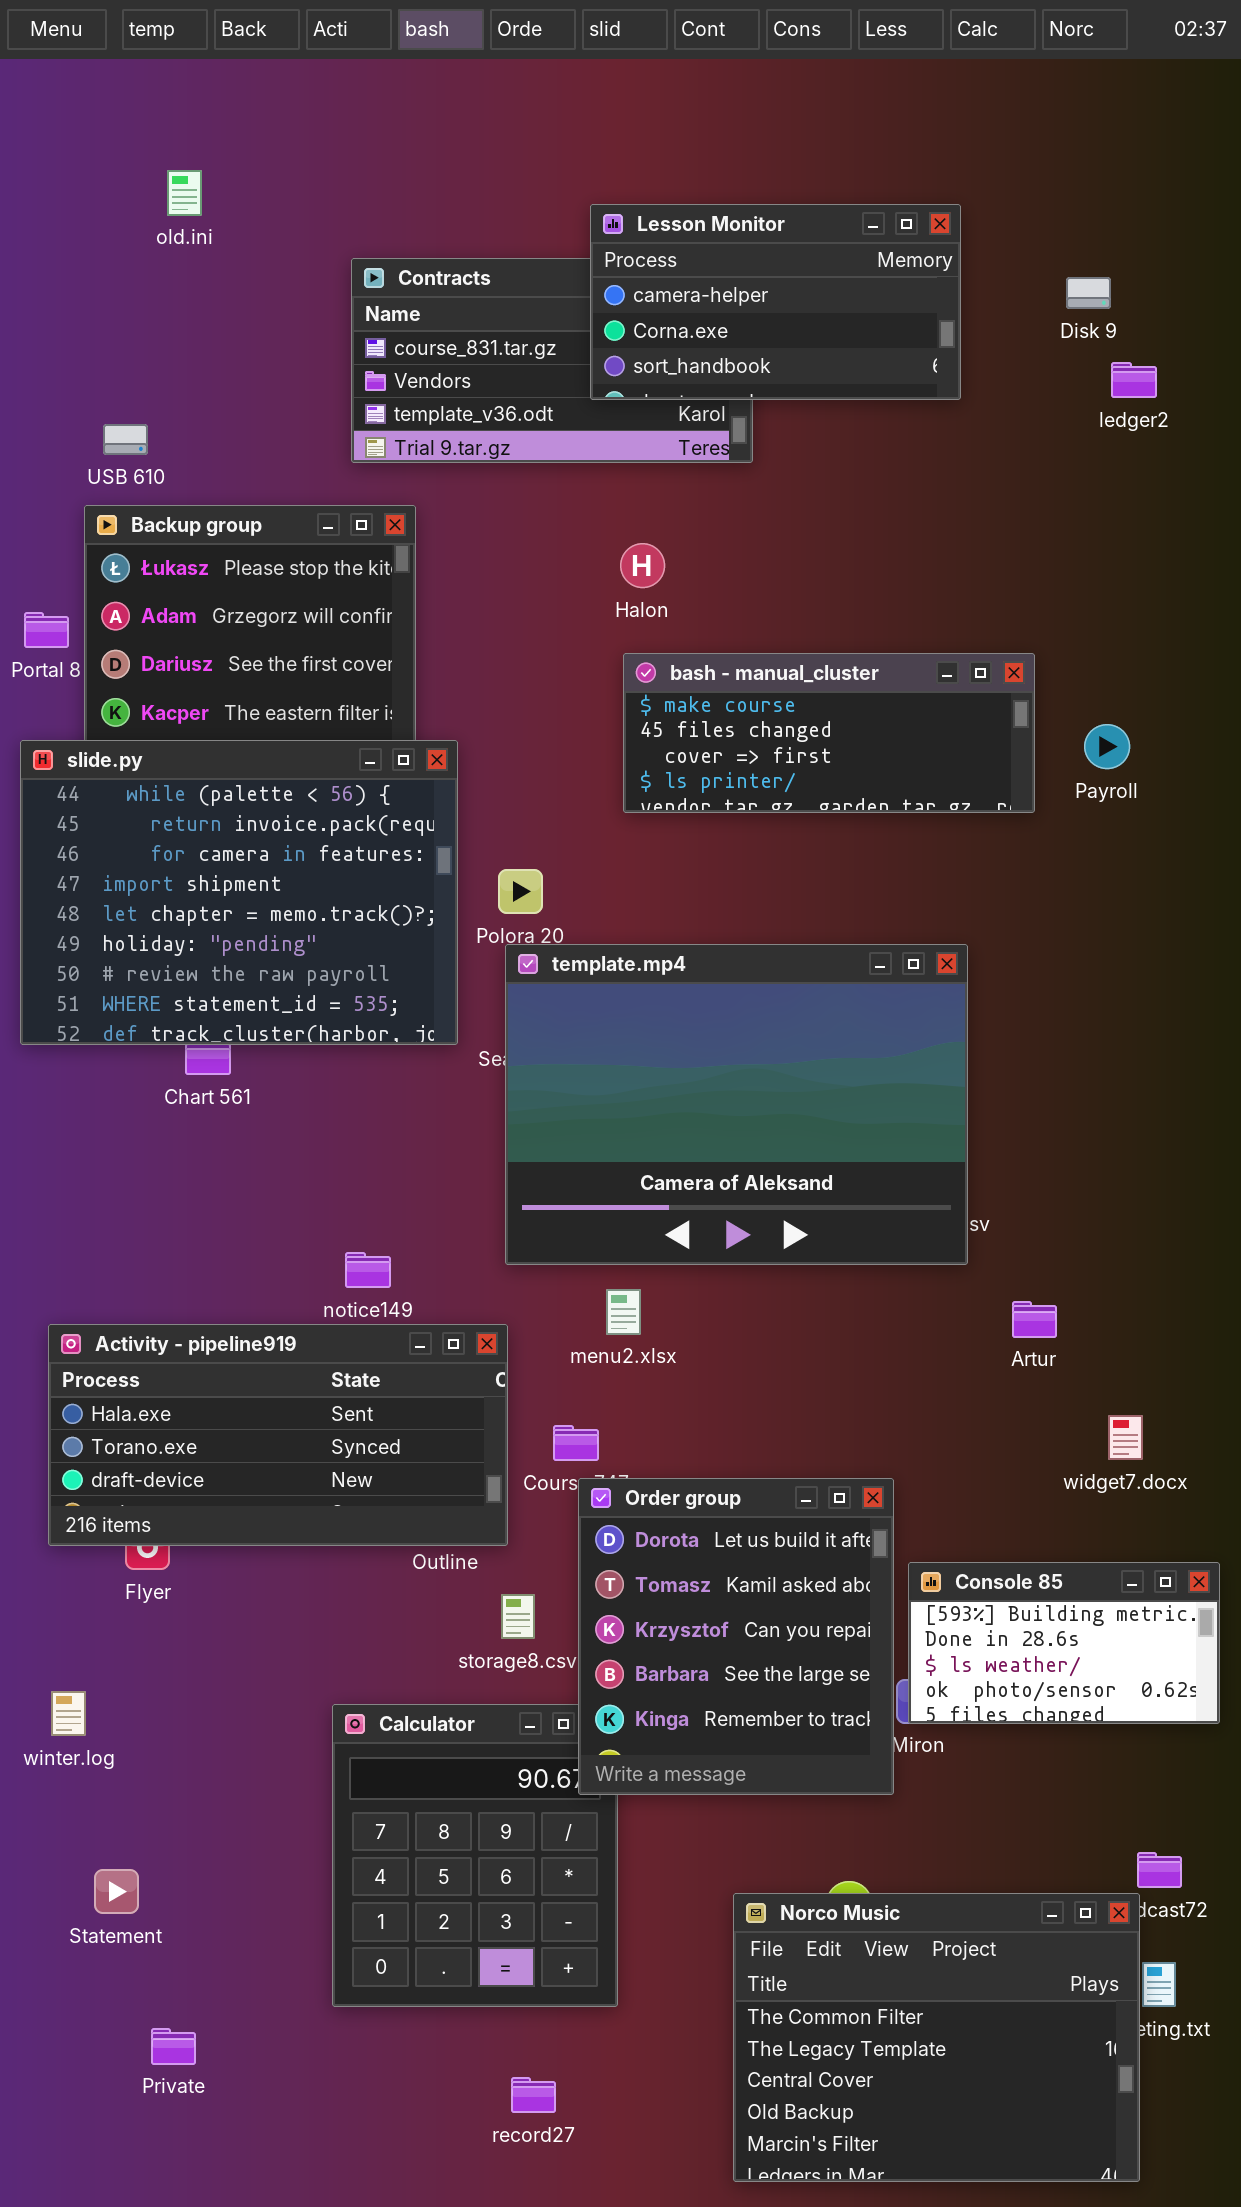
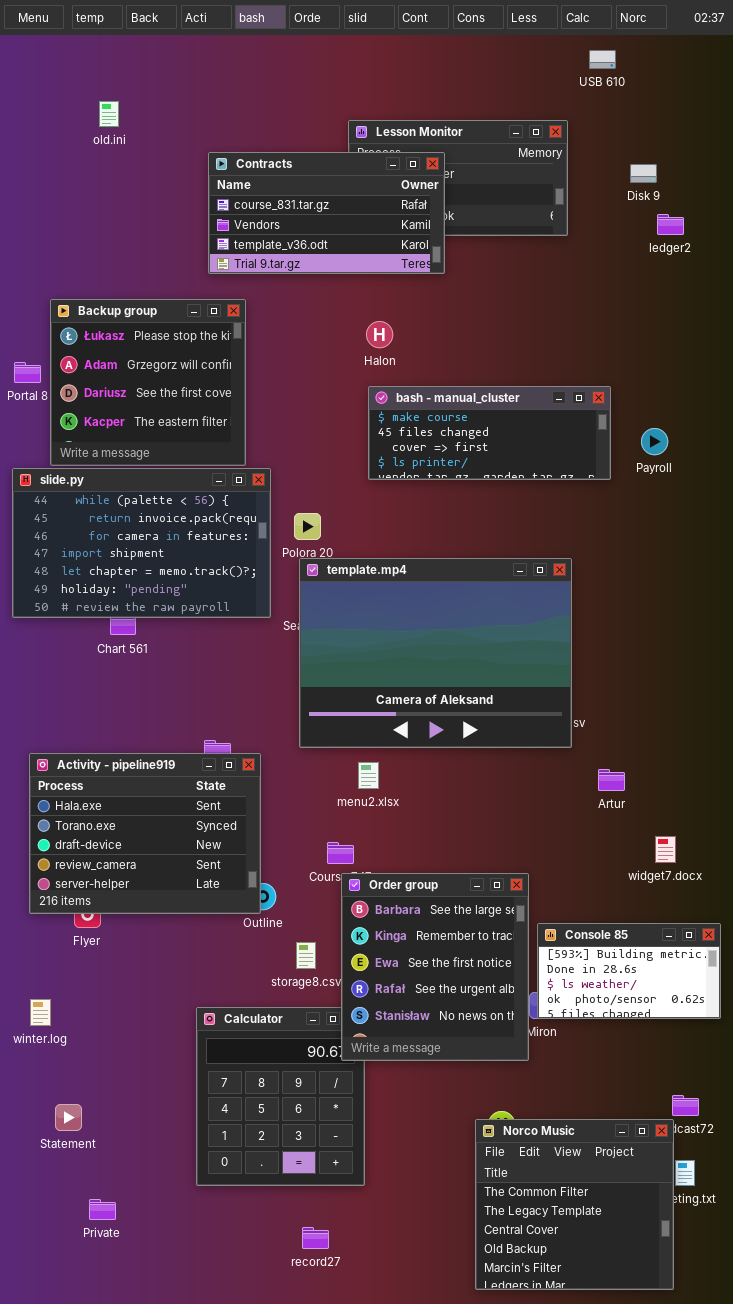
Contracts: [351,258,753,463] -> [208,152,445,274], raised
USB 610: [103,424,148,455] -> [589,50,616,69], moved
slide.py: [20,740,458,1045] -> [12,468,271,618], resized
Activity - pipeline919: [48,1324,508,1546] -> [29,753,261,914], resized
Order group: [578,1478,894,1795] -> [341,873,529,1061], scrolled down 3 rows
Norco Music: [733,1893,1140,2182] -> [475,1119,674,1290], resized

